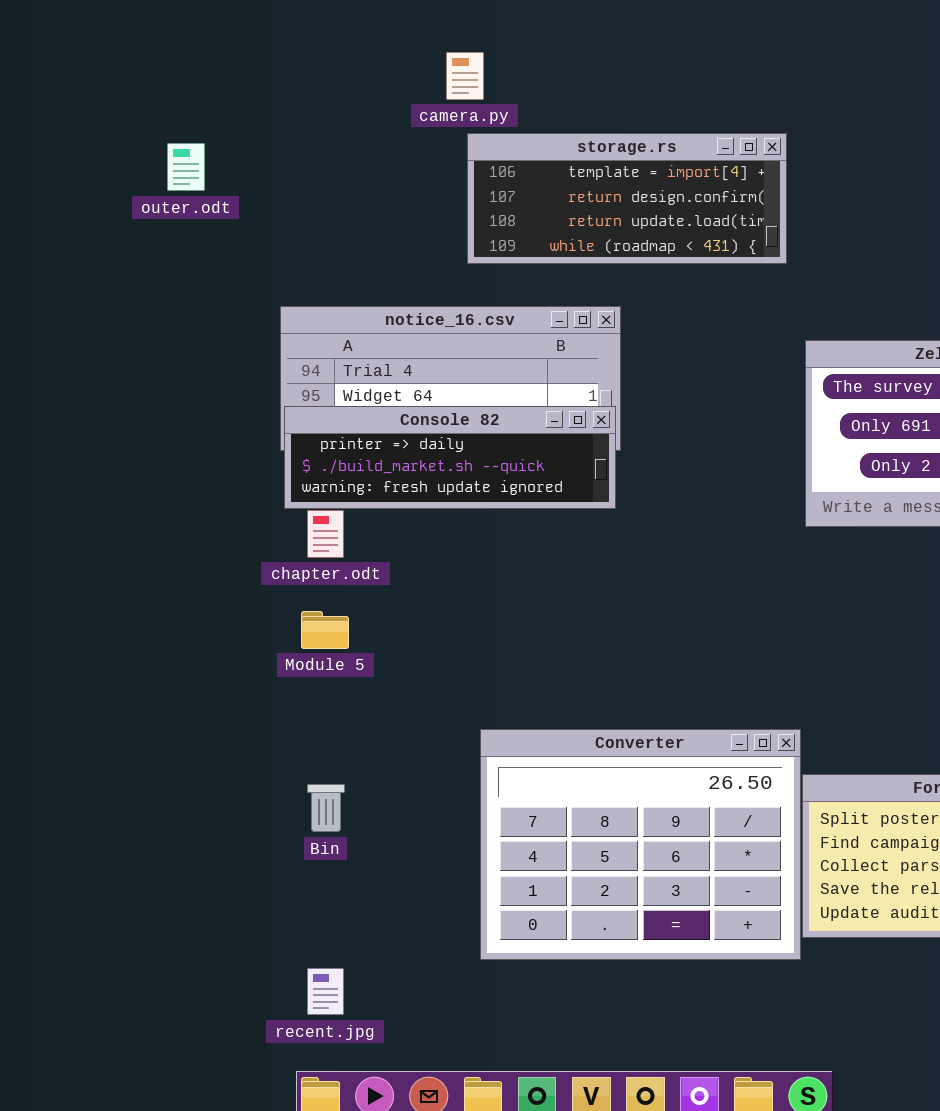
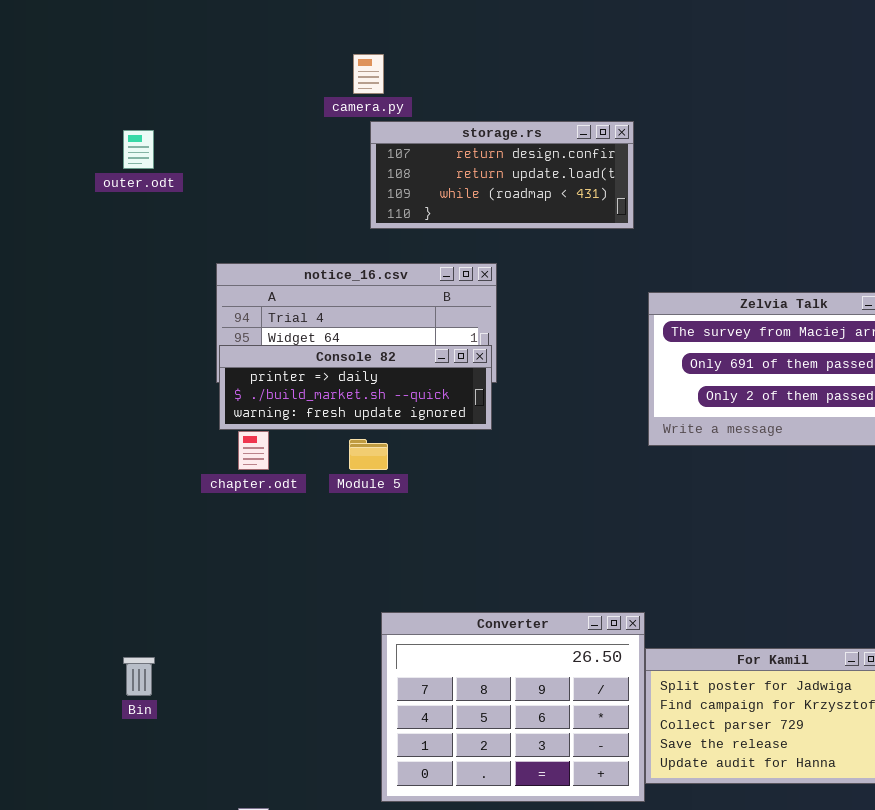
storage.rs: [467,133,787,264] -> [370,121,634,229], scrolled down 1 row
Module 5: [301,611,349,649] -> [349,439,388,470], moved
Bin: [307,784,345,832] -> [123,657,155,696], moved

